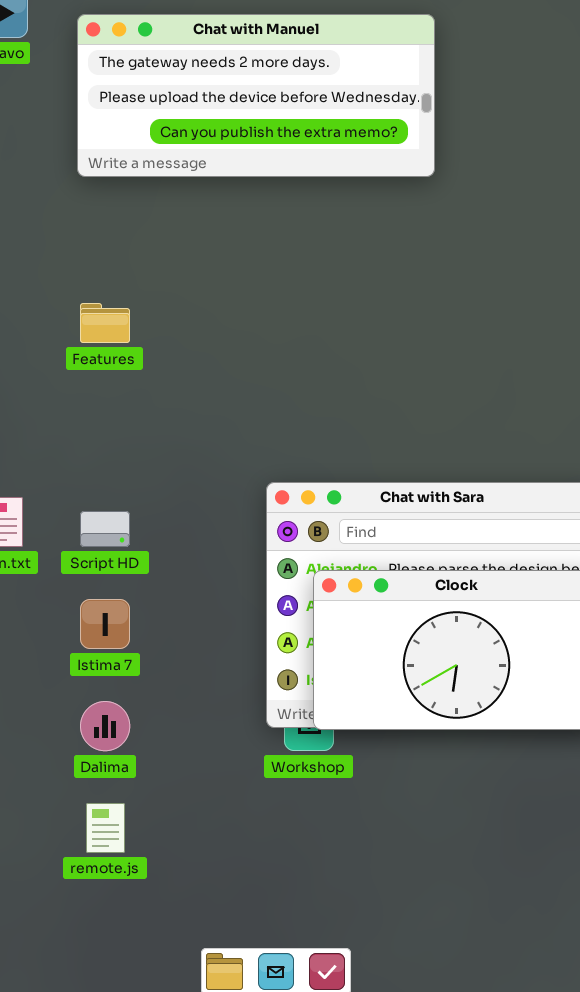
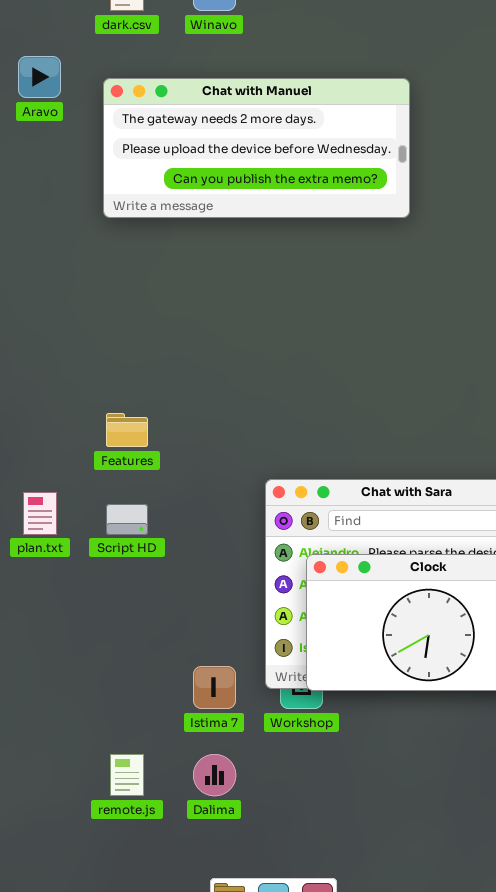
Features: [80,303,130,343] -> [106,413,148,447], moved
Istima 7: [80,599,130,649] -> [193,666,236,709], moved
Dalima: [80,701,130,751] -> [193,754,236,796], moved

